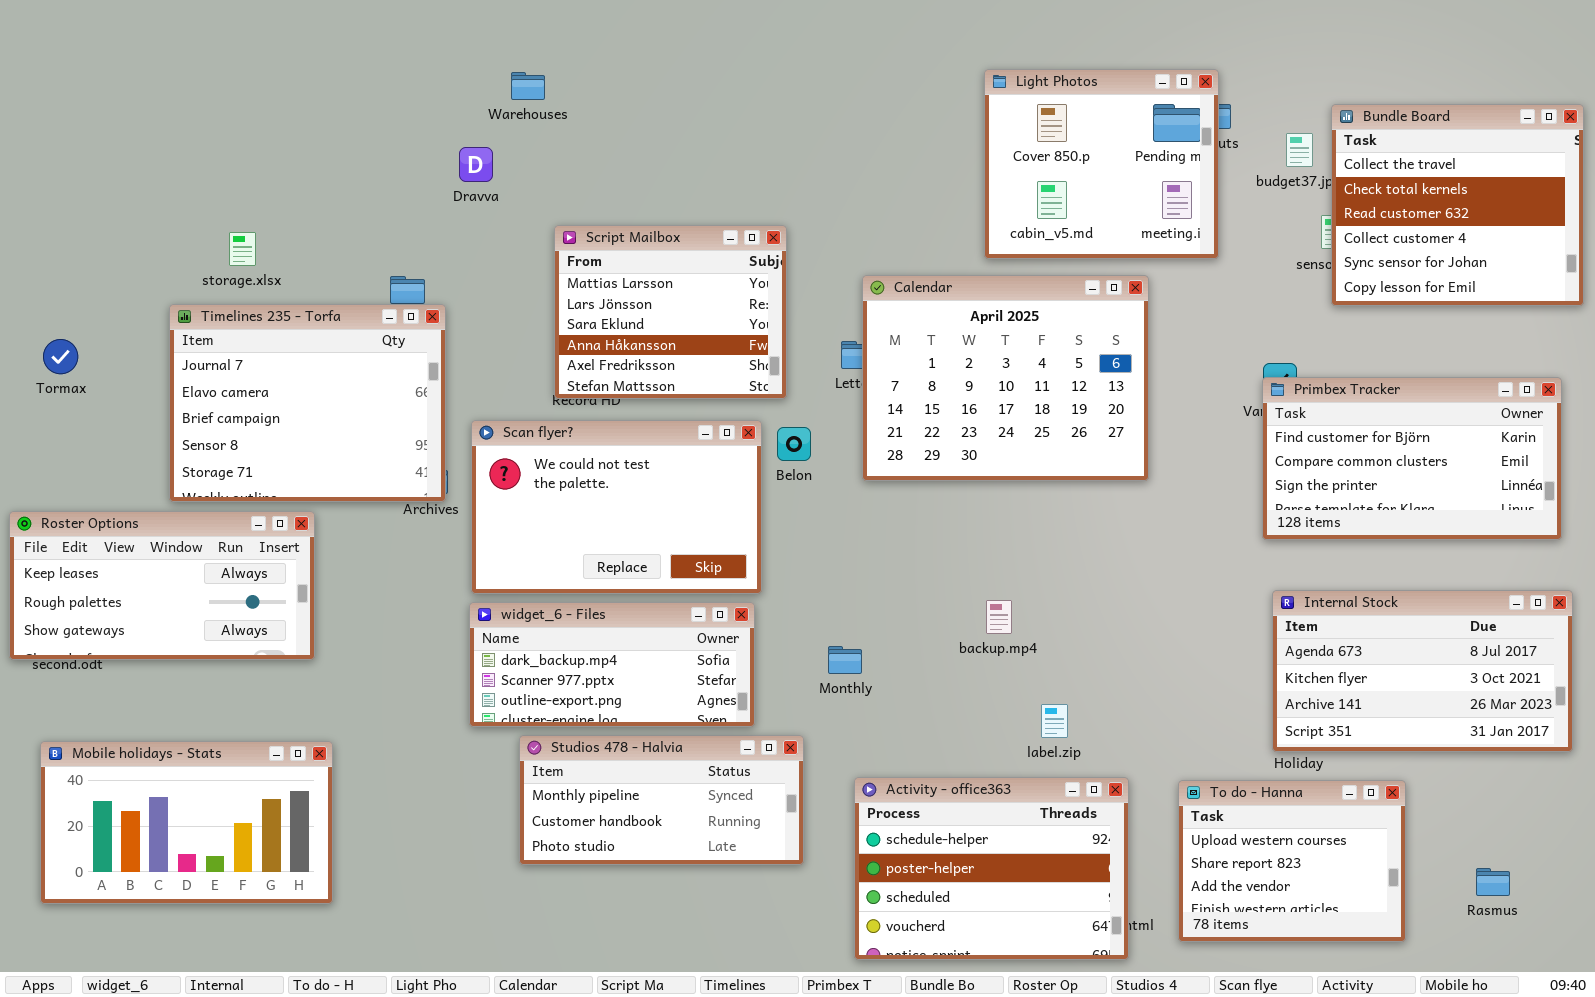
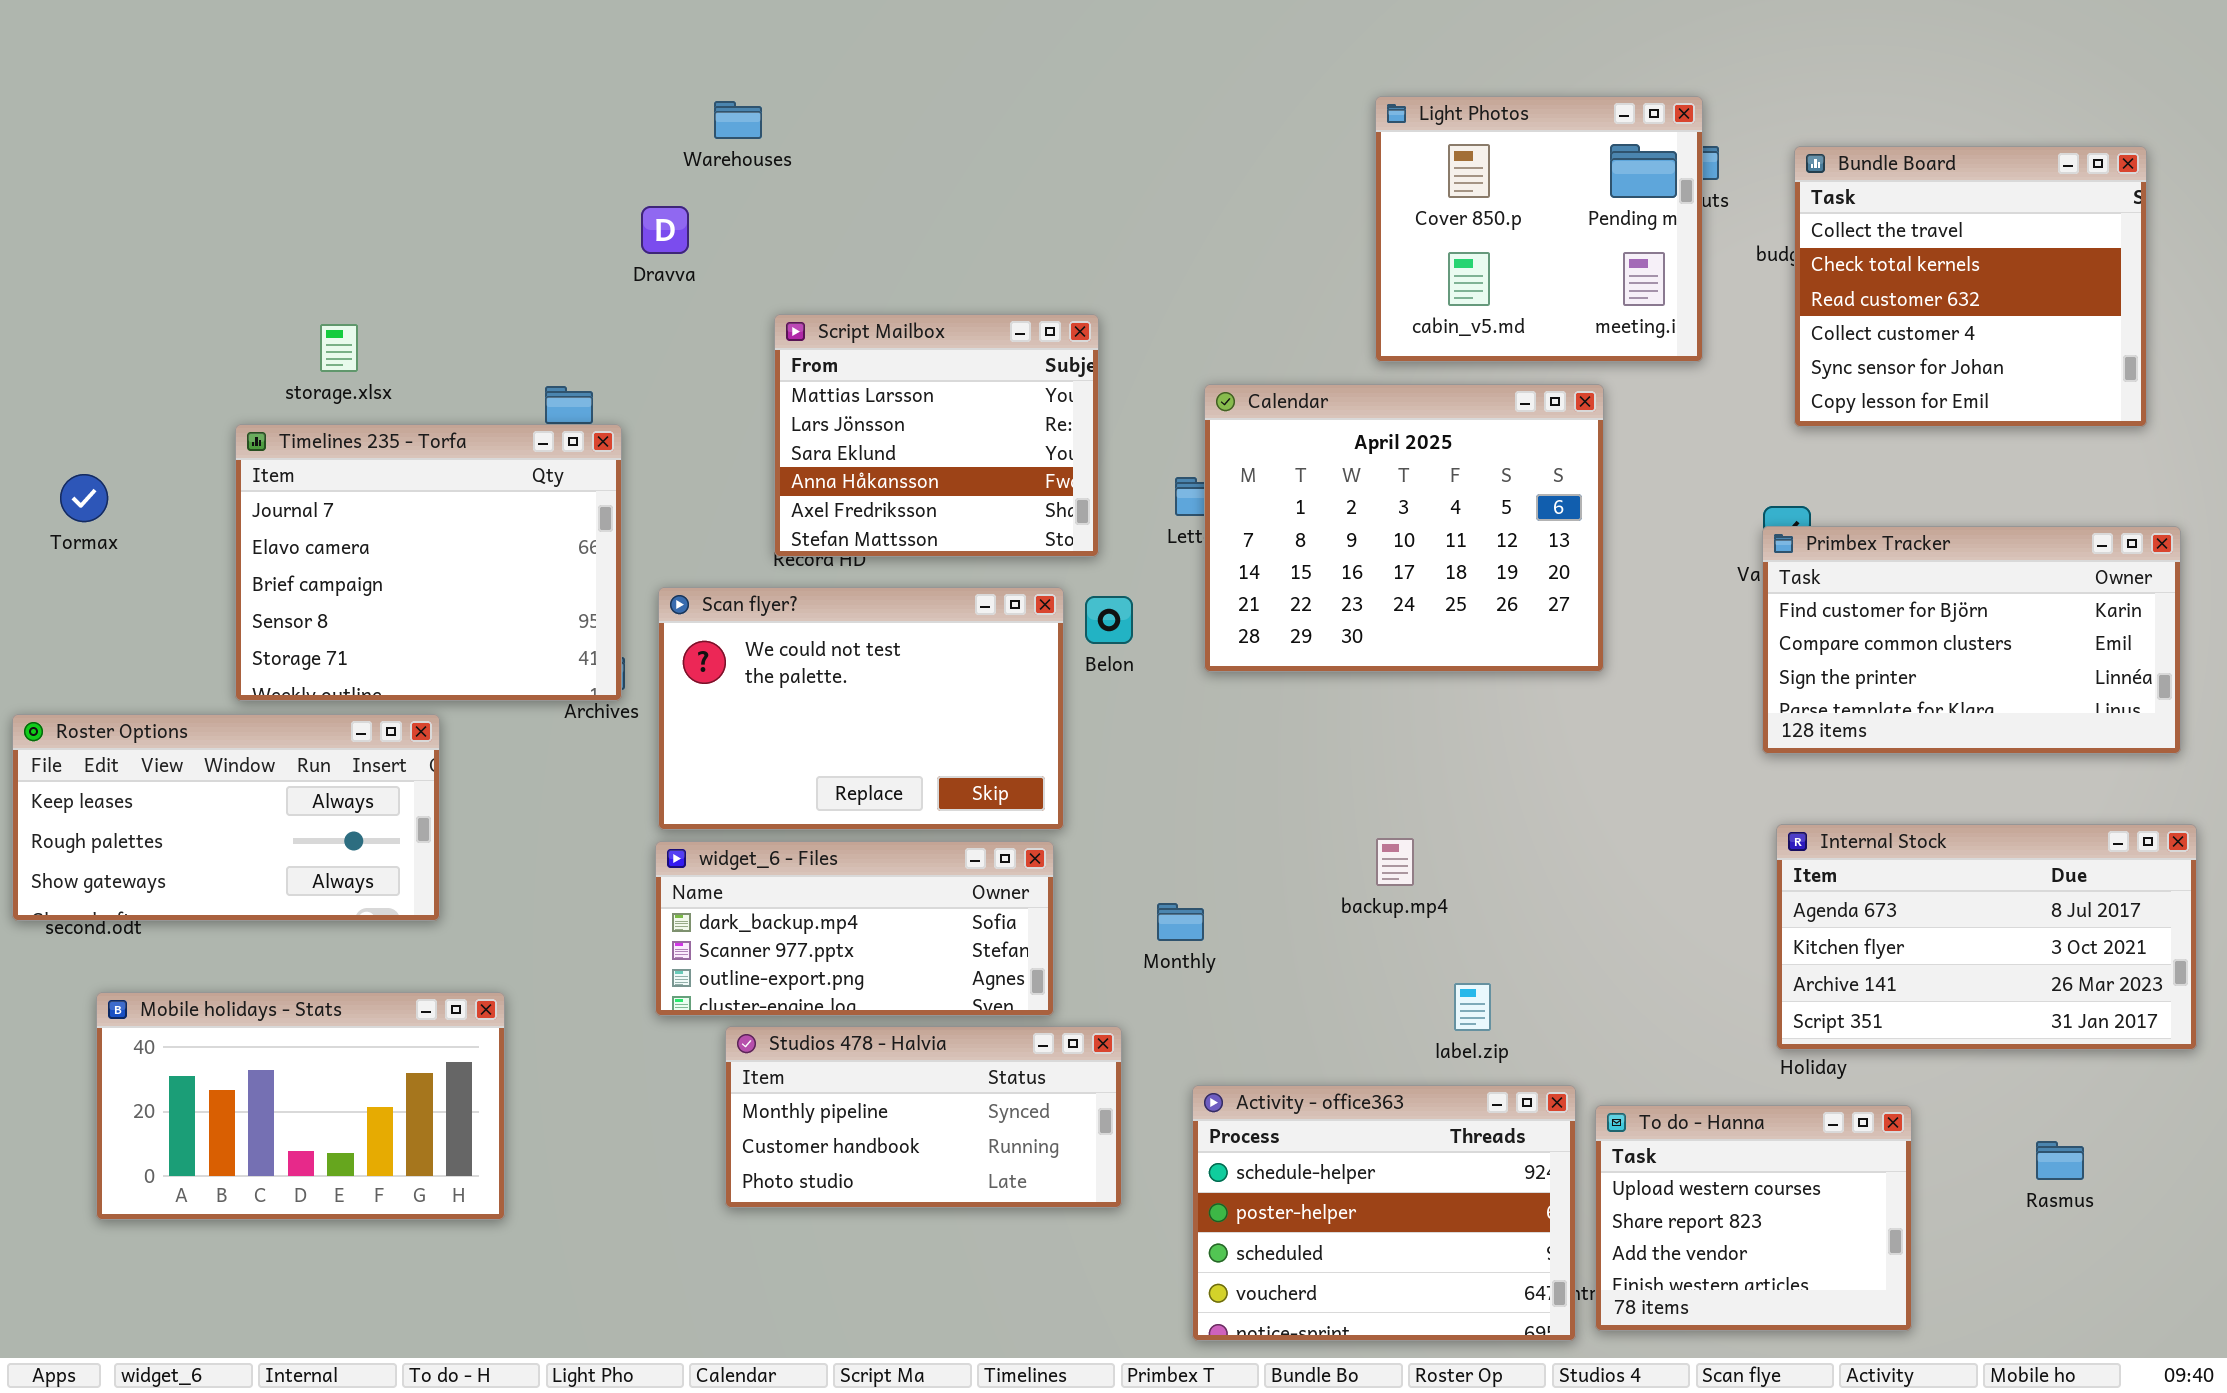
Bundle Board: [1331,104,1584,306] -> [1794,146,2147,427], moved
Mobile holidays - Stats: [40,741,333,904] -> [96,992,505,1220], moved
To do - Hanna: [1178,780,1406,942] -> [1595,1105,1912,1331], moved
Rasmus: [1476,868,1510,896] -> [2036,1141,2084,1180], moved

